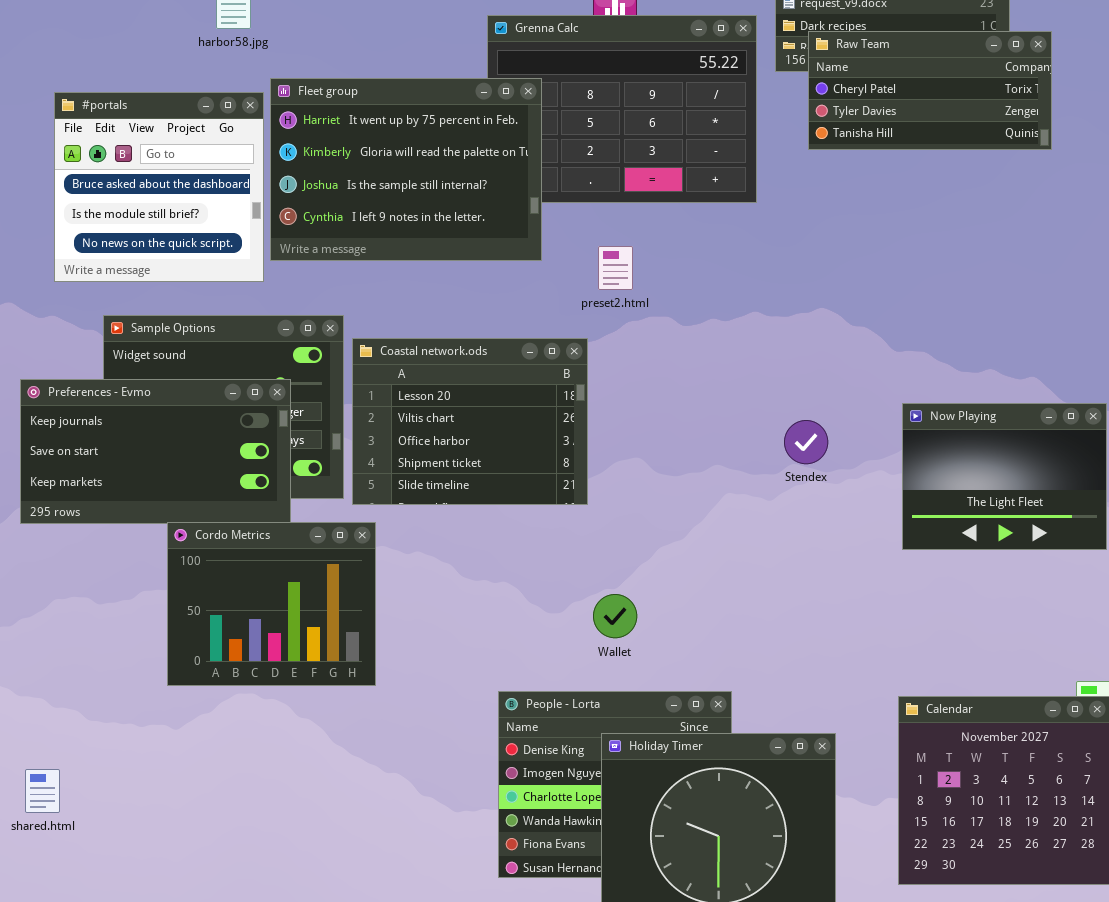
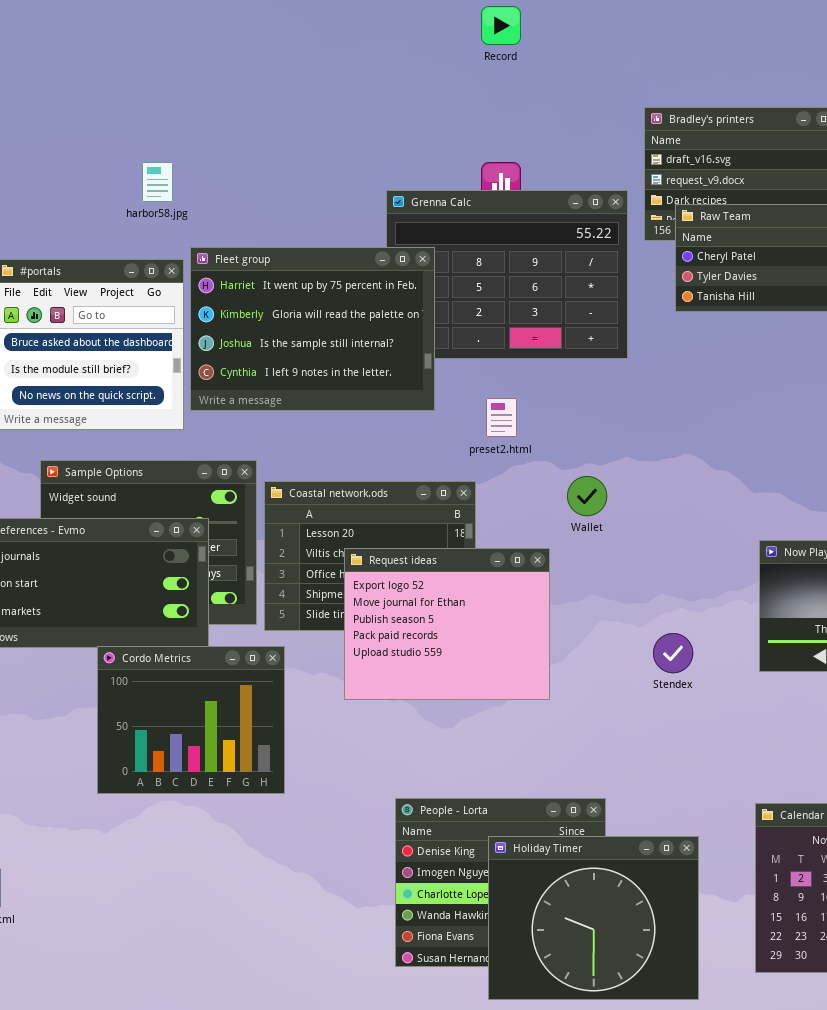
Request ideas: none -> [344,548,550,700], opened
Stendex: [784,420,828,464] -> [653,633,693,673], moved
Wallet: [593,594,637,638] -> [567,476,607,516], moved

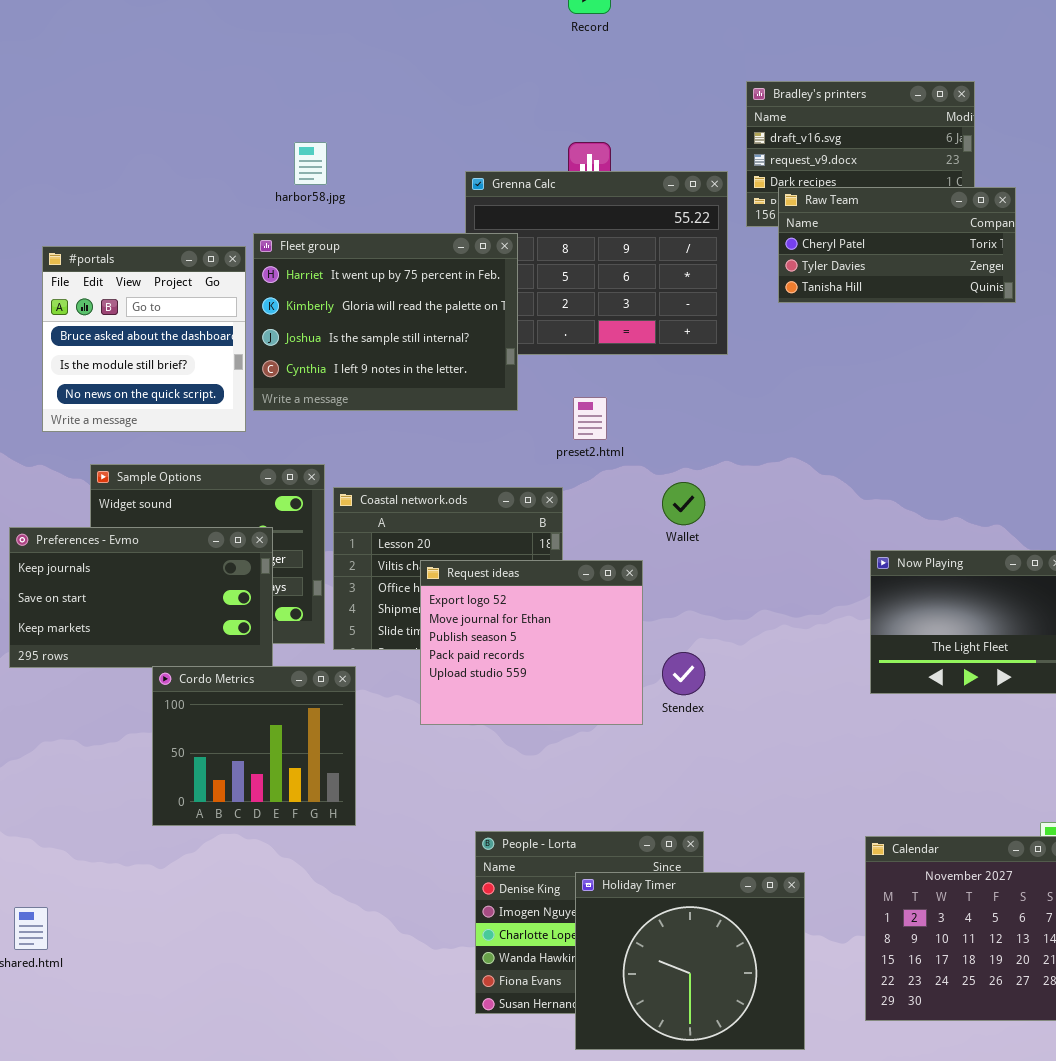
harbor58.jpg: [142,162,173,202] -> [294,142,327,185], moved
Stendex: [653,633,693,673] -> [662,652,705,695], moved

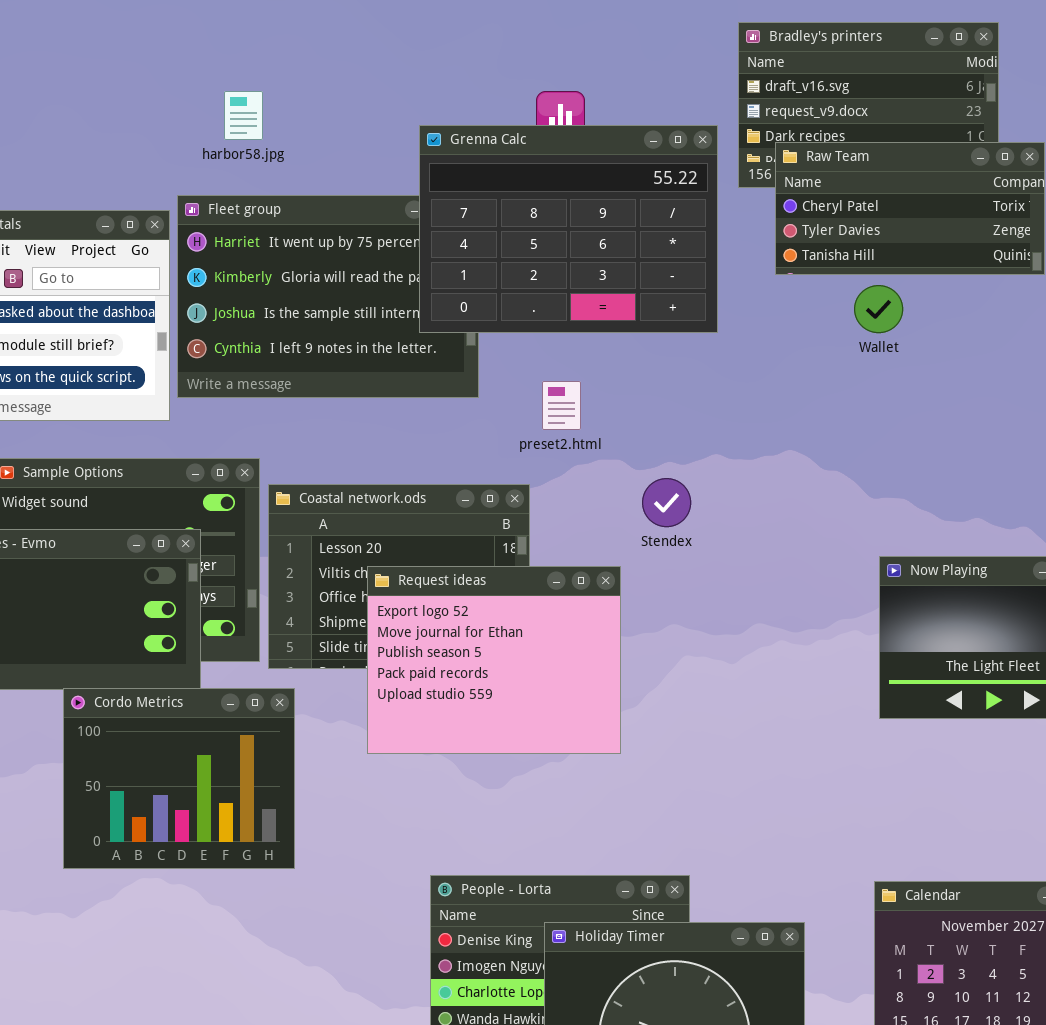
Grenna Calc: [465,171,728,355] -> [419,125,718,333], raised
Wallet: [662,482,705,525] -> [854,285,903,333], moved
Stendex: [662,652,705,695] -> [642,478,691,527], moved

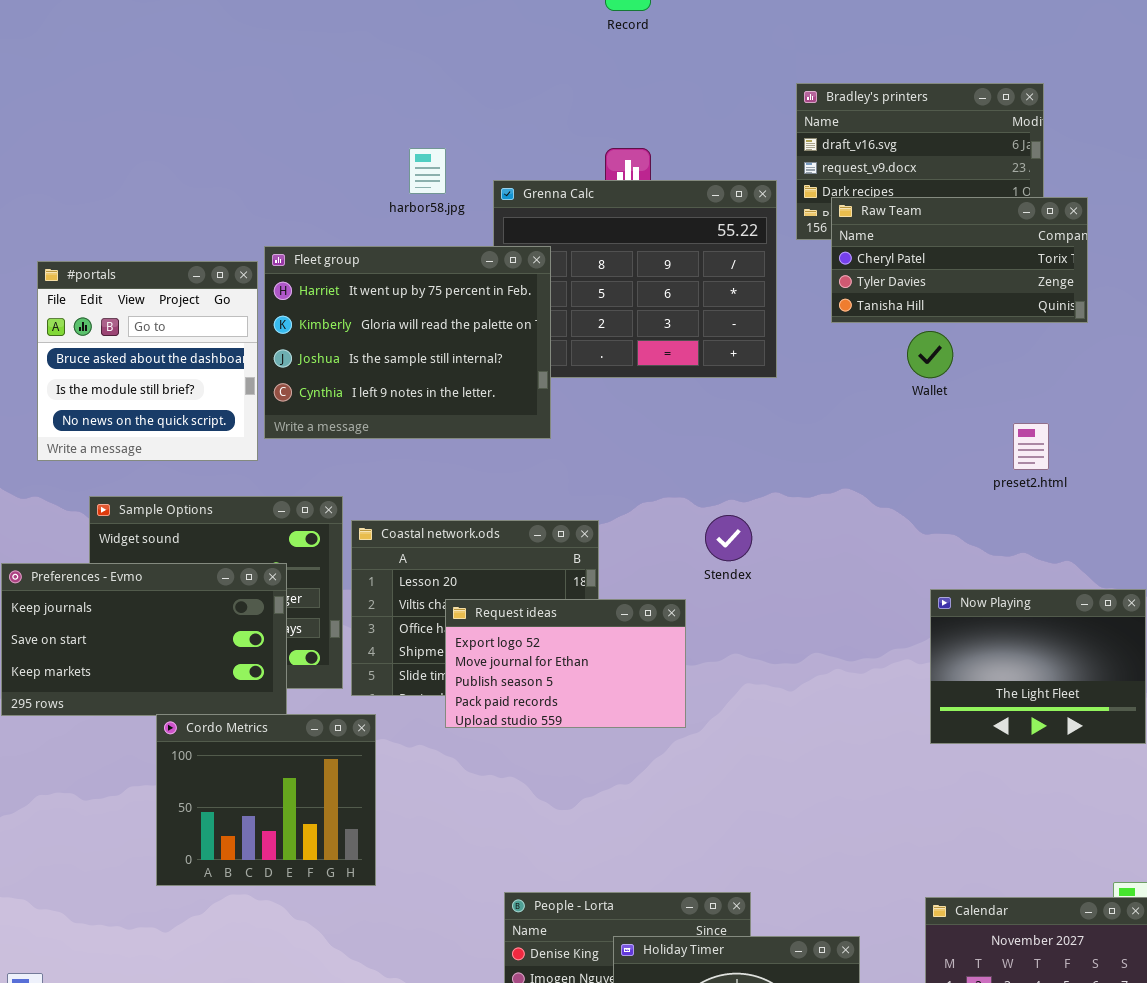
harbor58.jpg: [224,91,263,140] -> [409,148,446,194], moved
Fleet group: [177,195,479,398] -> [264,246,551,439], raised
preset2.html: [542,381,581,430] -> [1013,423,1049,470], moved
Request ideas: [367,566,621,754] -> [445,599,686,728], resized

